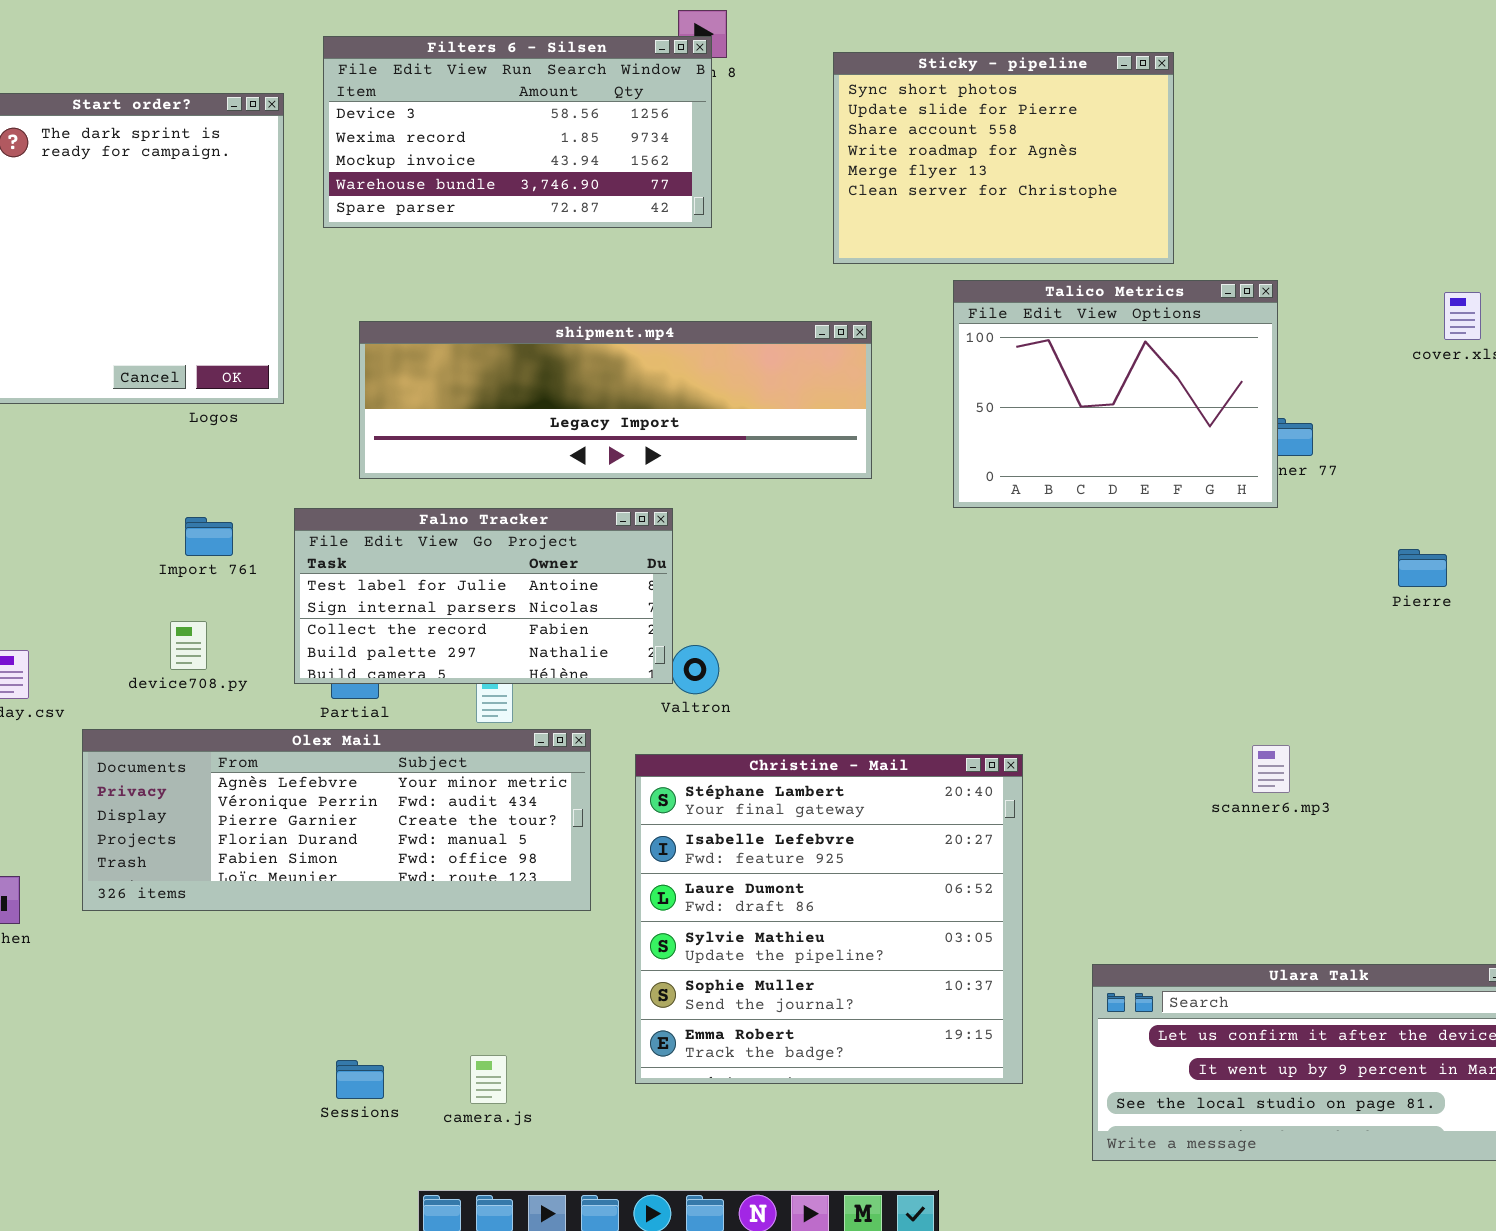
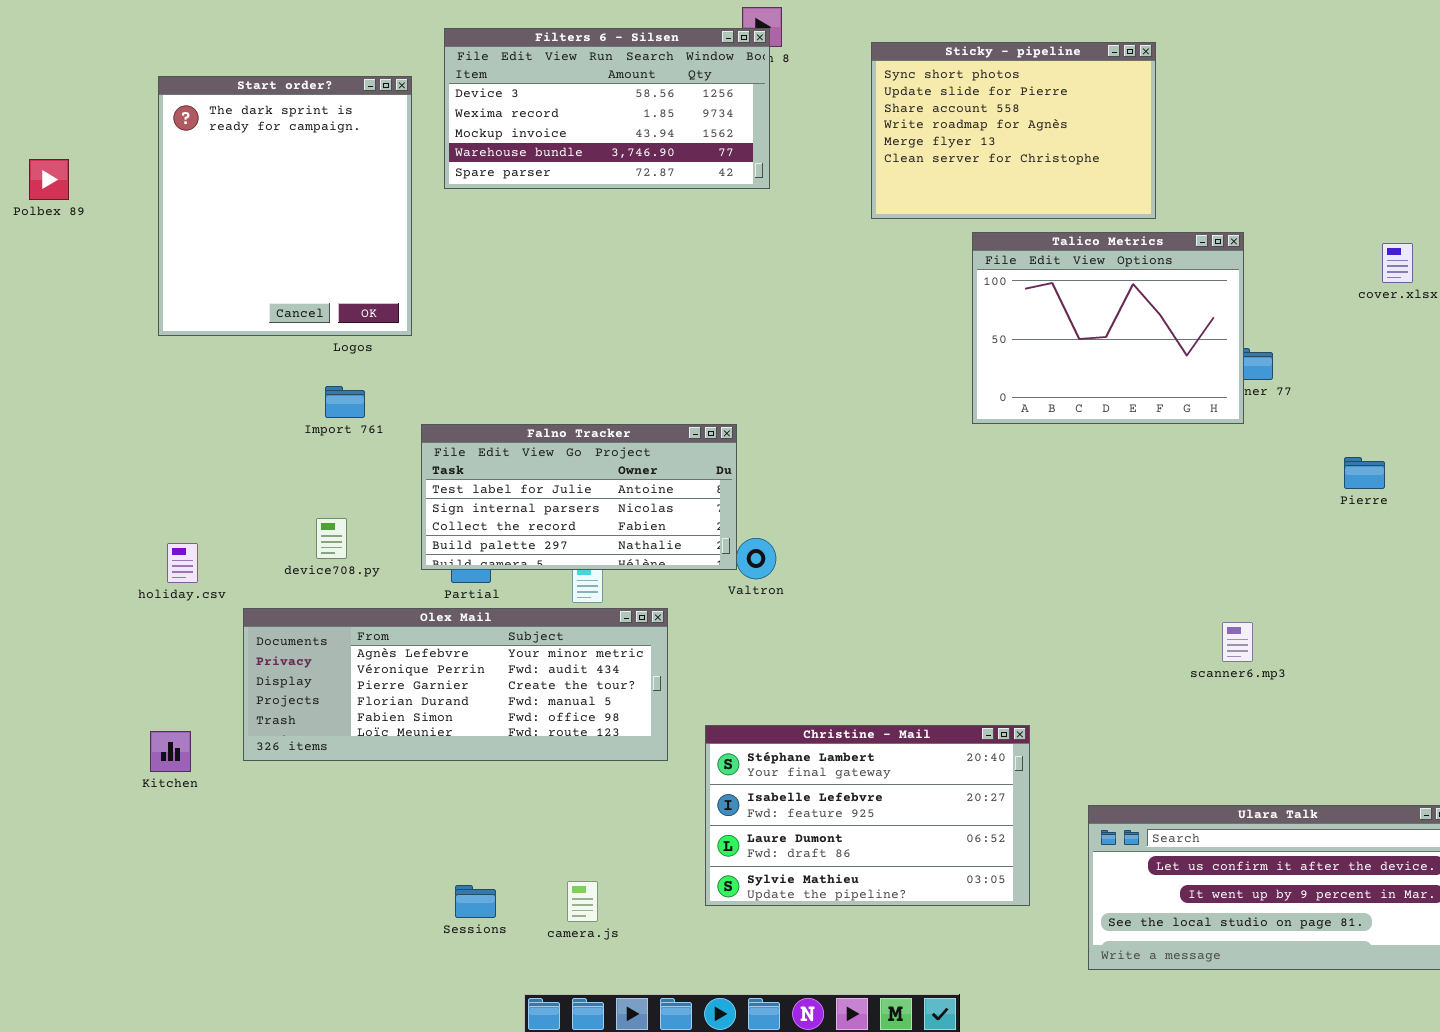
shipment.mp4: [359,321,872,479] -> none, closed
Import 761: [185,517,233,556] -> [325,386,365,418], moved
Christine - Mail: [635,754,1023,1084] -> [705,725,1030,906], resized

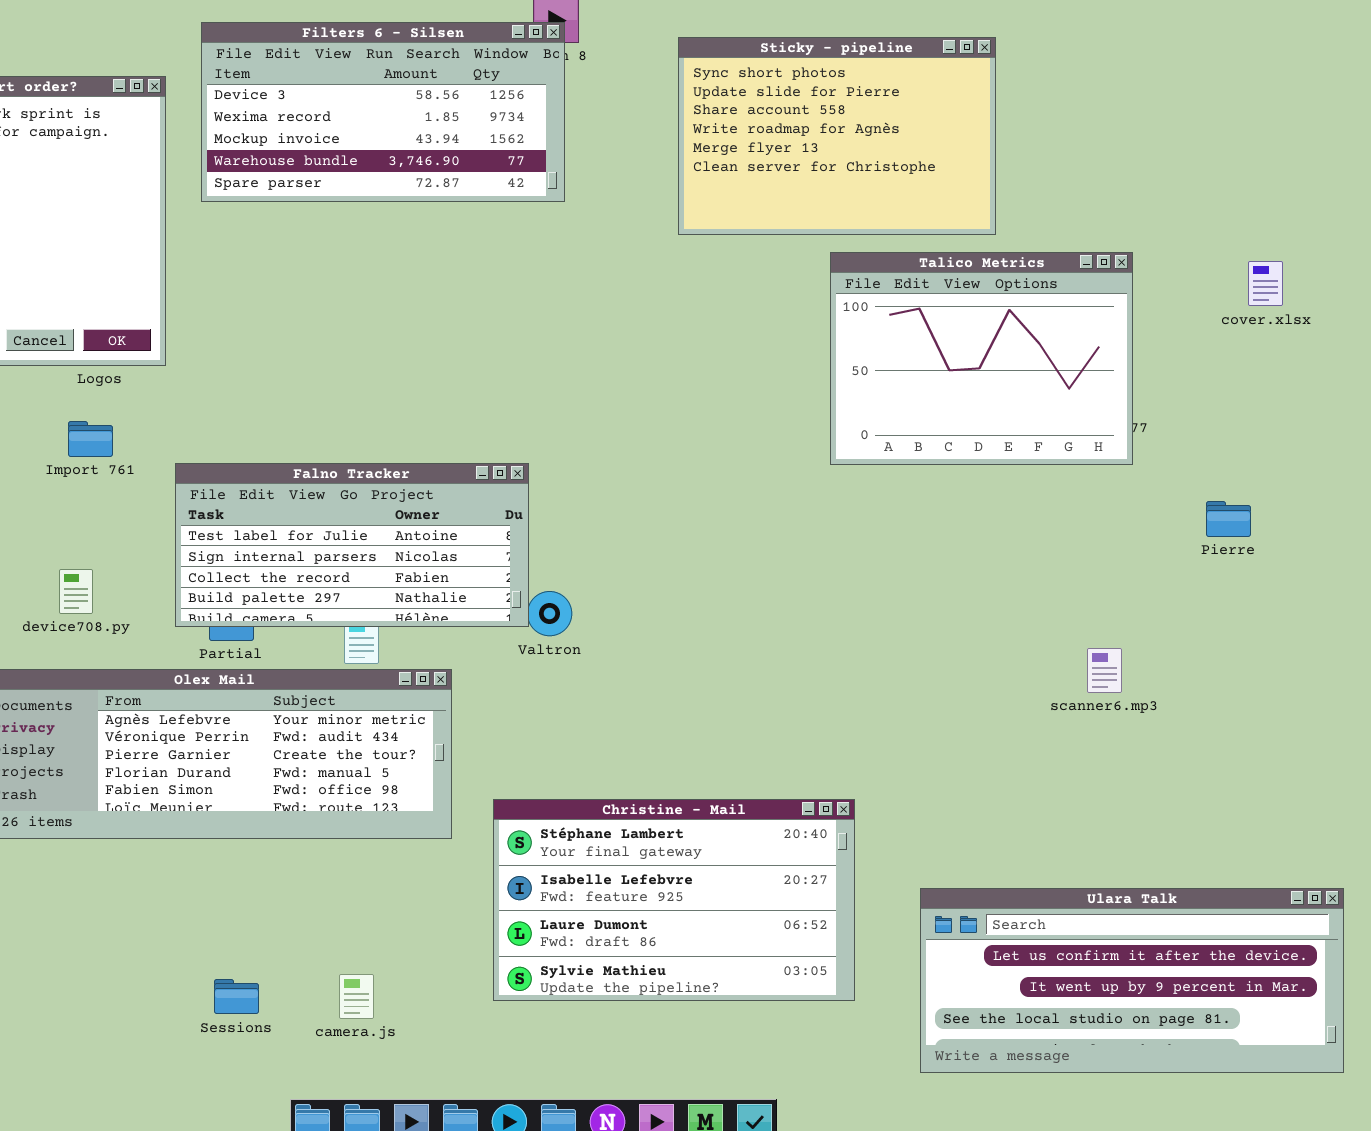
Talico Metrics: [972,232,1244,424] -> [830,252,1133,465], moved
scanner6.mp3: [1222,622,1253,662] -> [1087,648,1122,693], moved

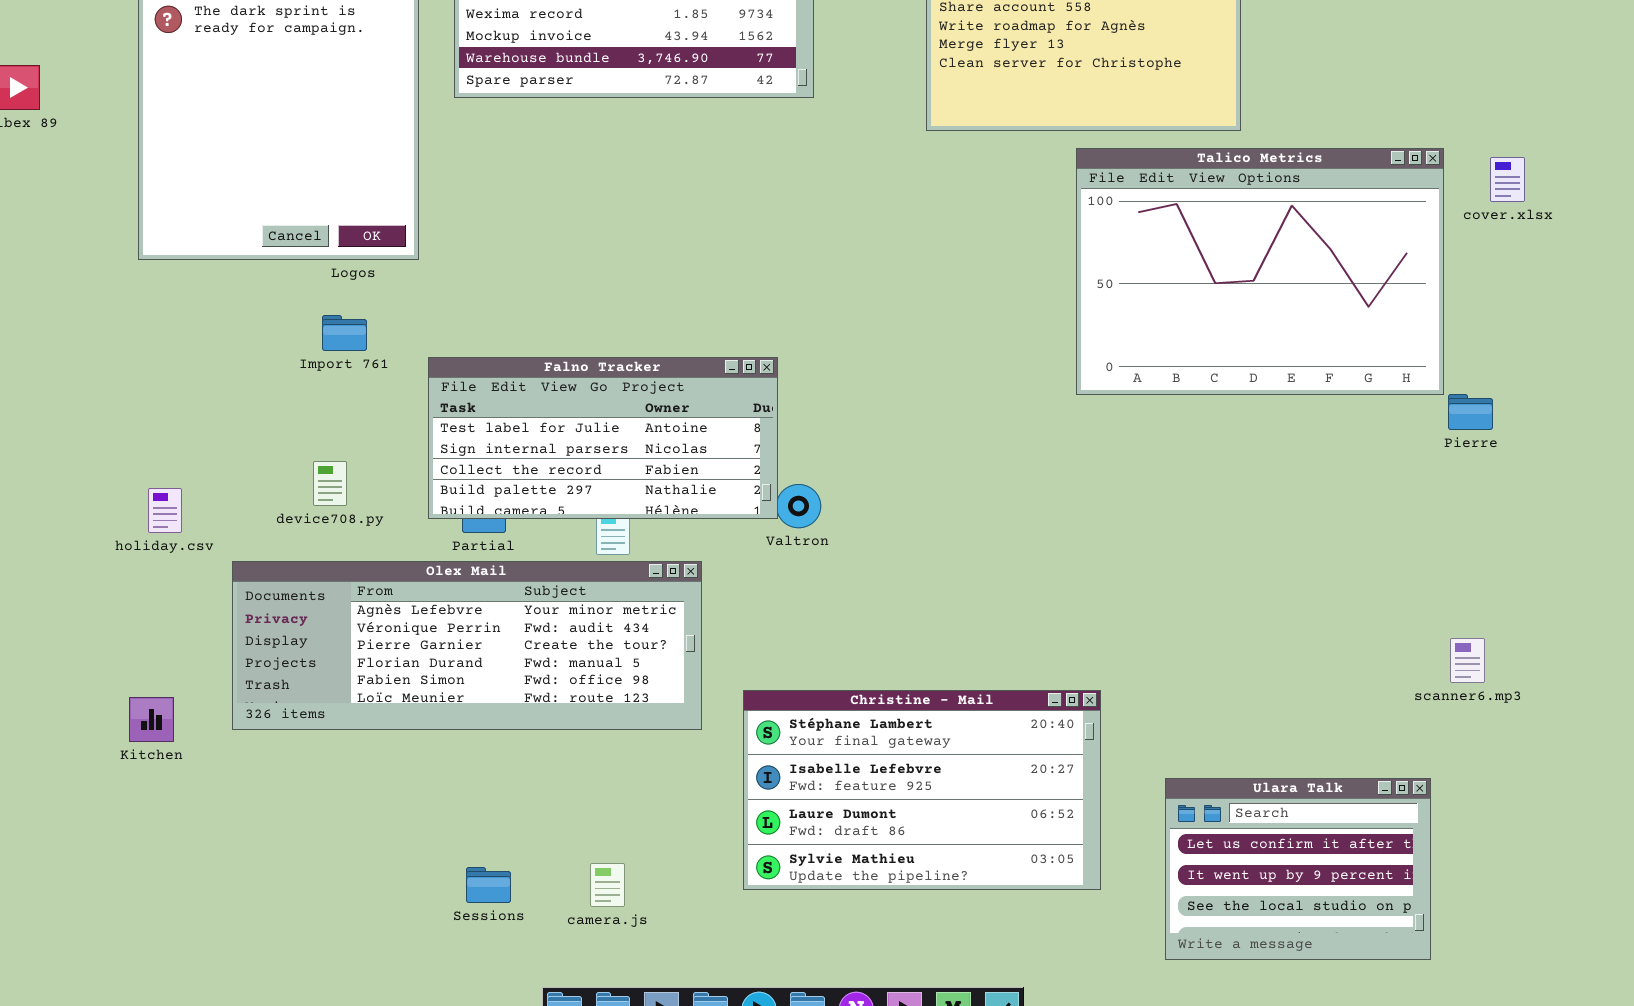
Talico Metrics: [830,252,1133,465] -> [1076,148,1444,395], resized
scanner6.mp3: [1087,648,1122,693] -> [1450,638,1485,683], moved
Ulara Talk: [920,888,1344,1073] -> [1165,778,1431,960], resized

